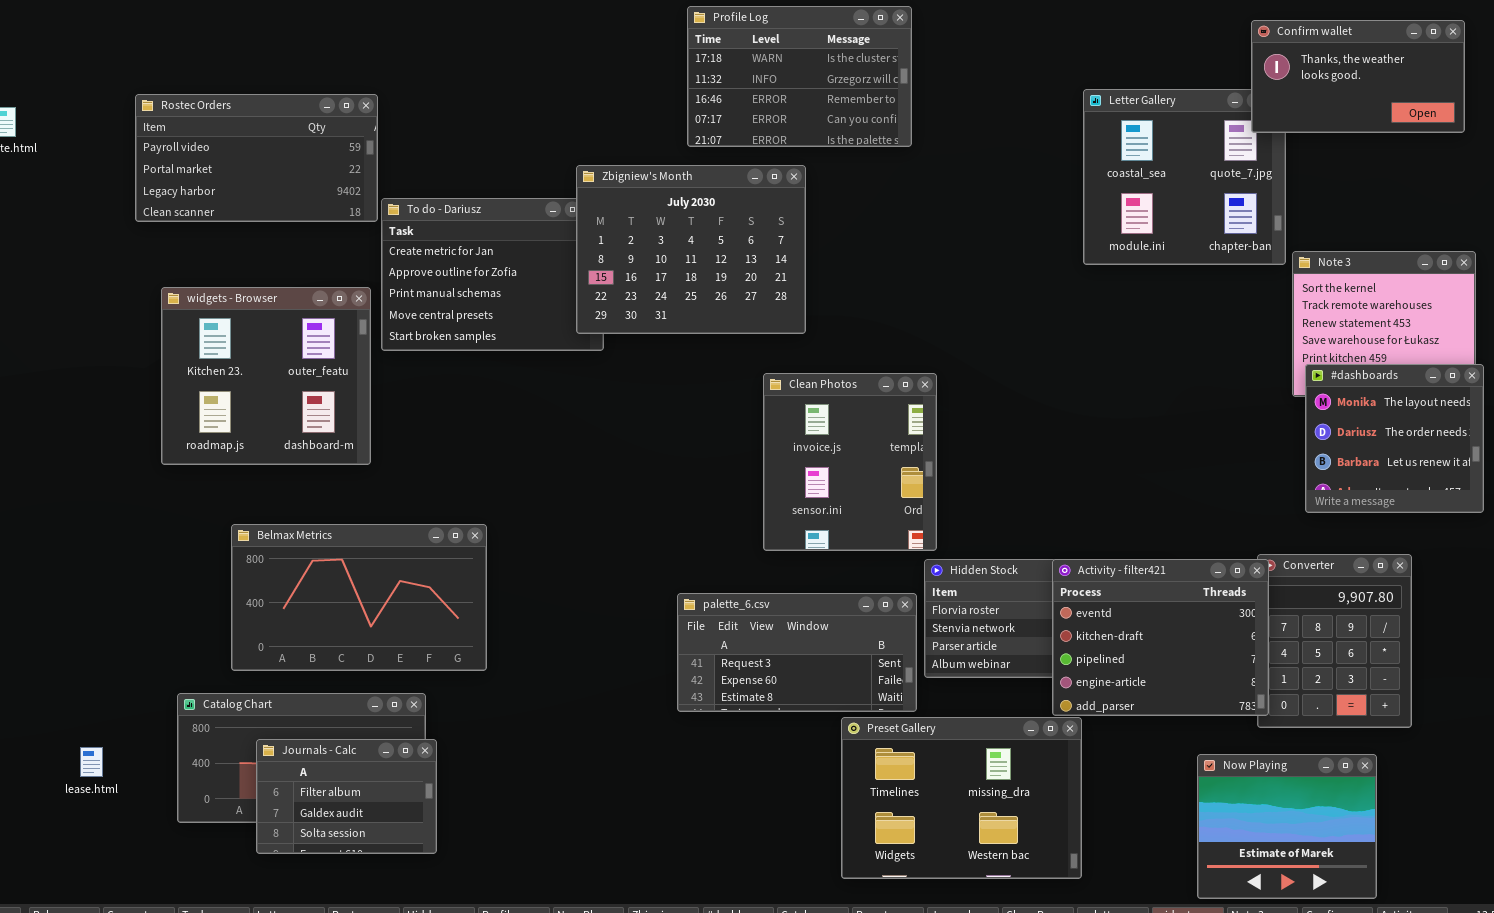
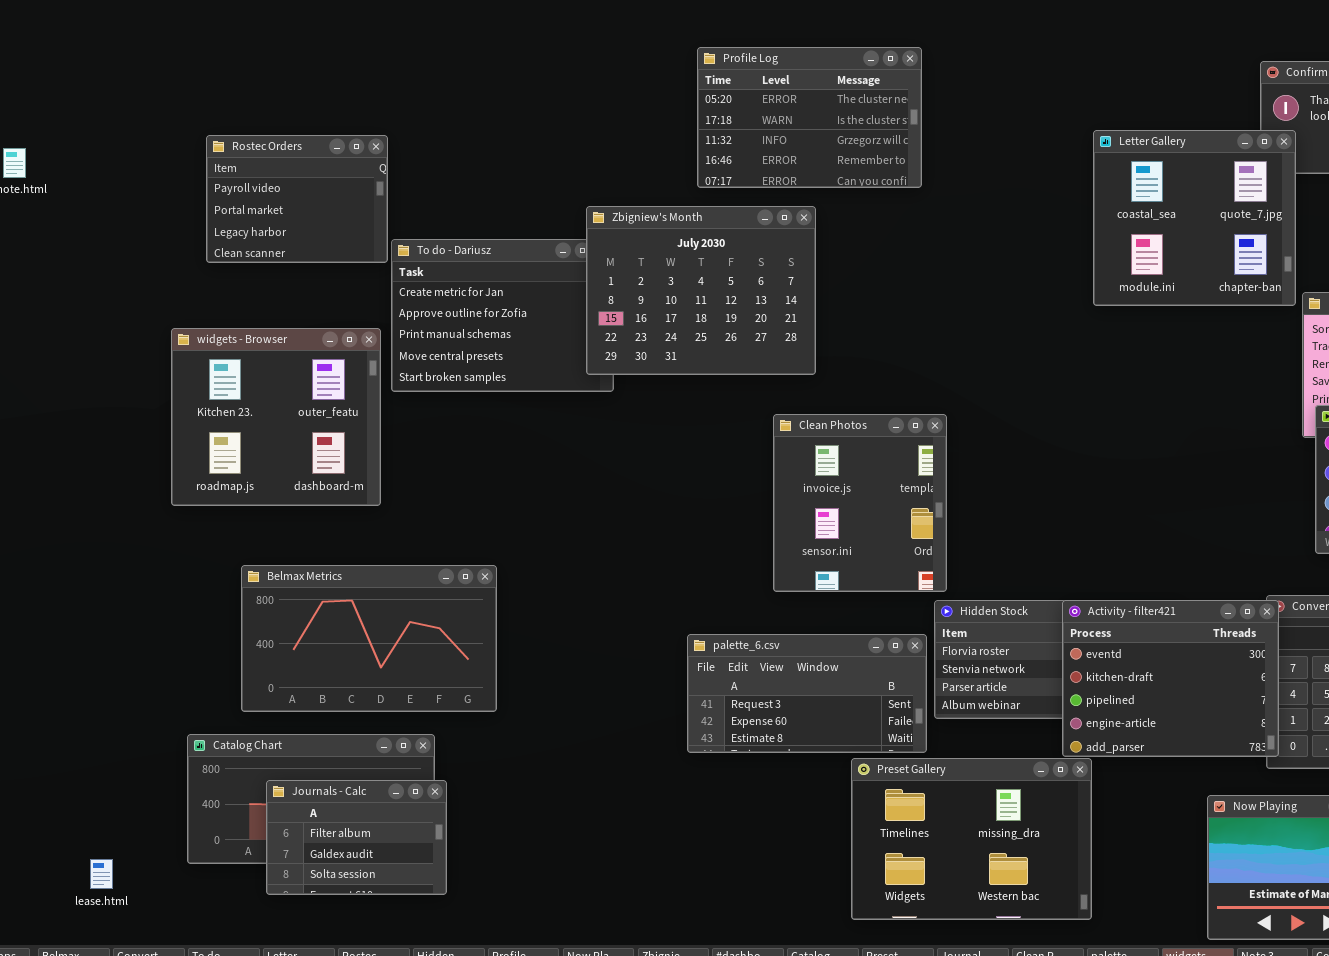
Profile Log: [687,6,912,147] -> [697,47,922,188], scrolled up 1 row
Letter Gallery: [1083,89,1286,265] -> [1093,130,1296,306], raised
Rostec Orders: [135,94,378,222] -> [206,135,388,263], resized
lease.html: [80,747,103,777] -> [90,859,113,889], moved

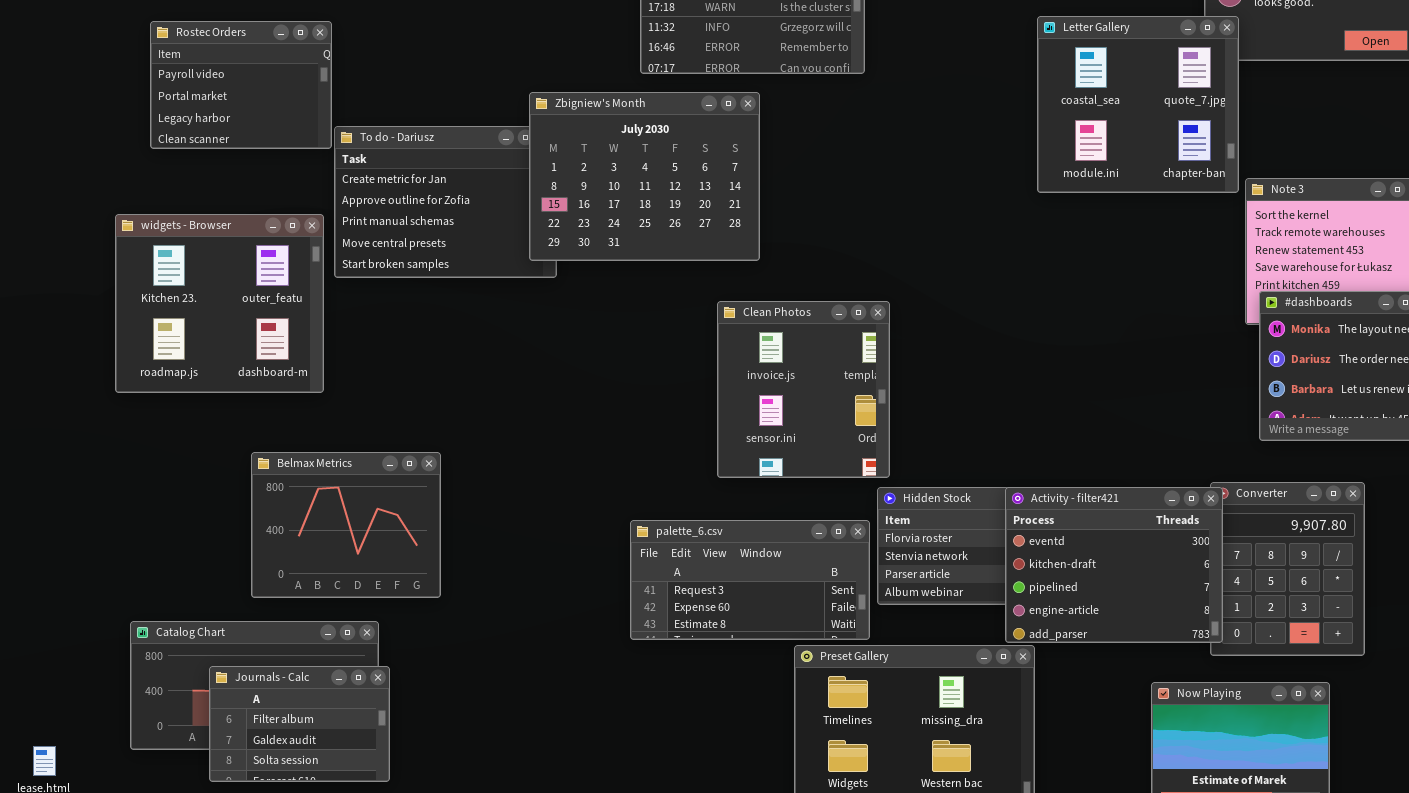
Belmax Metrics: [241,565,497,712] -> [251,452,441,598], resized

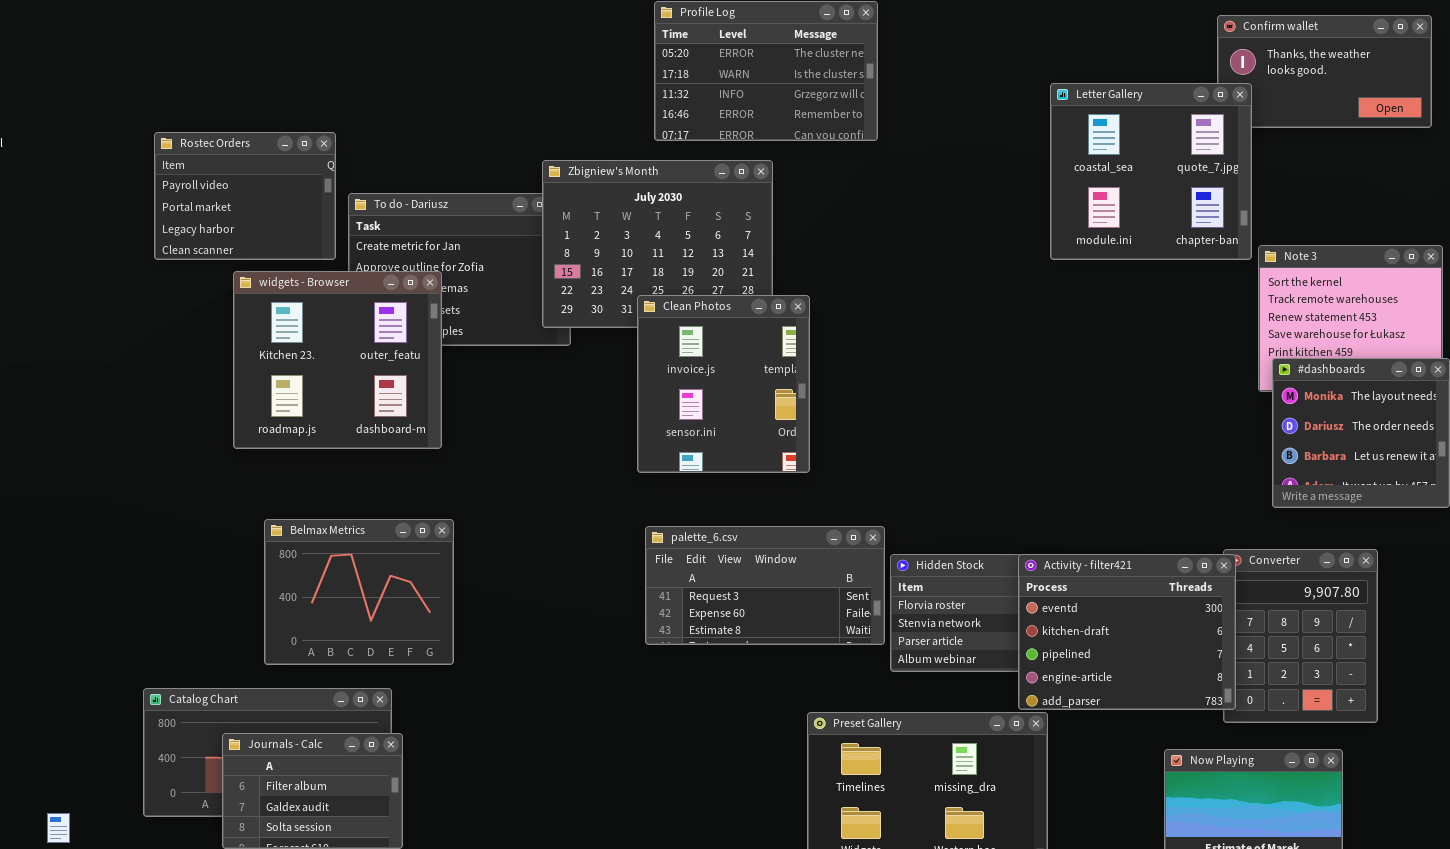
Rostec Orders: [150,21,332,149] -> [154,132,336,260], moved
widgets - Browser: [115,214,324,393] -> [233,271,442,449], moved
Clean Photos: [717,301,890,478] -> [637,295,810,473], moved
palette_6.csv: [630,520,870,640] -> [645,526,885,645], moved

